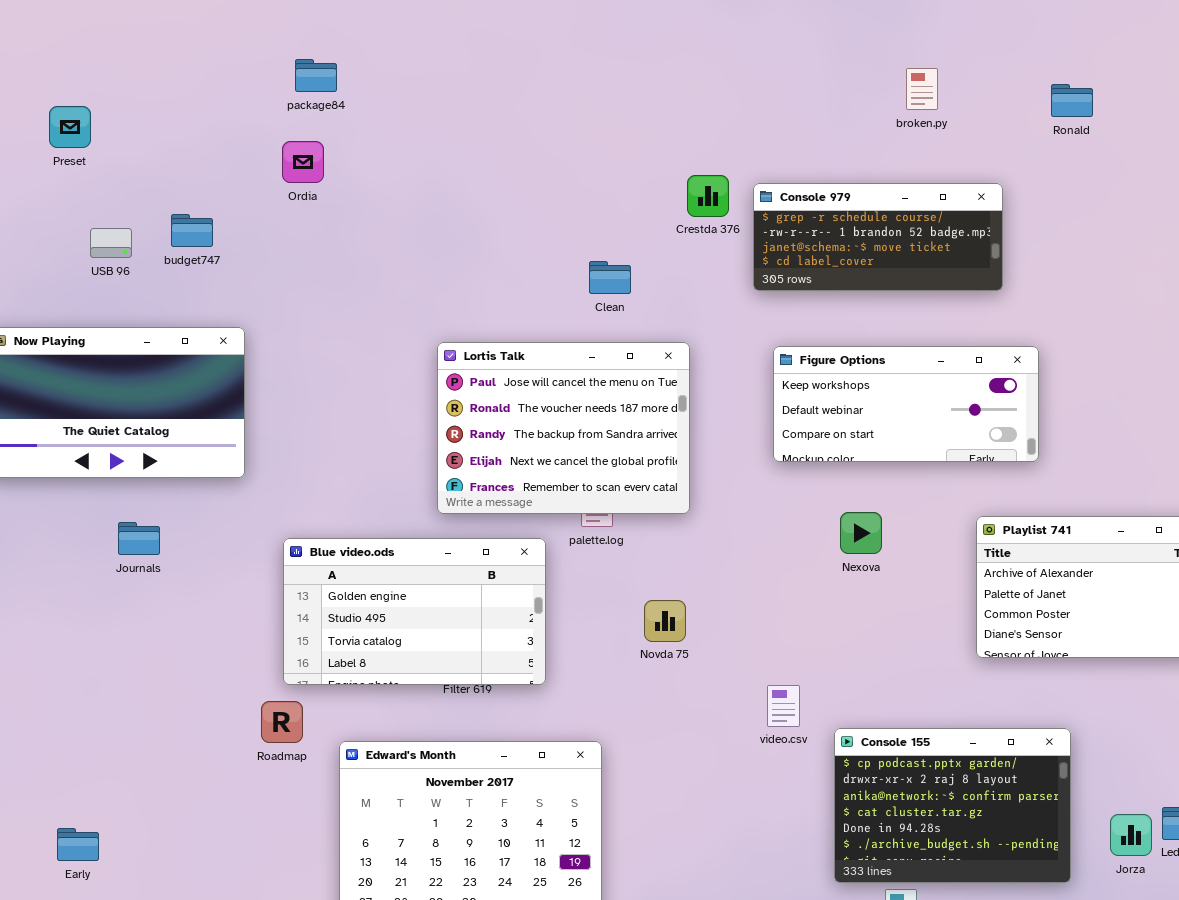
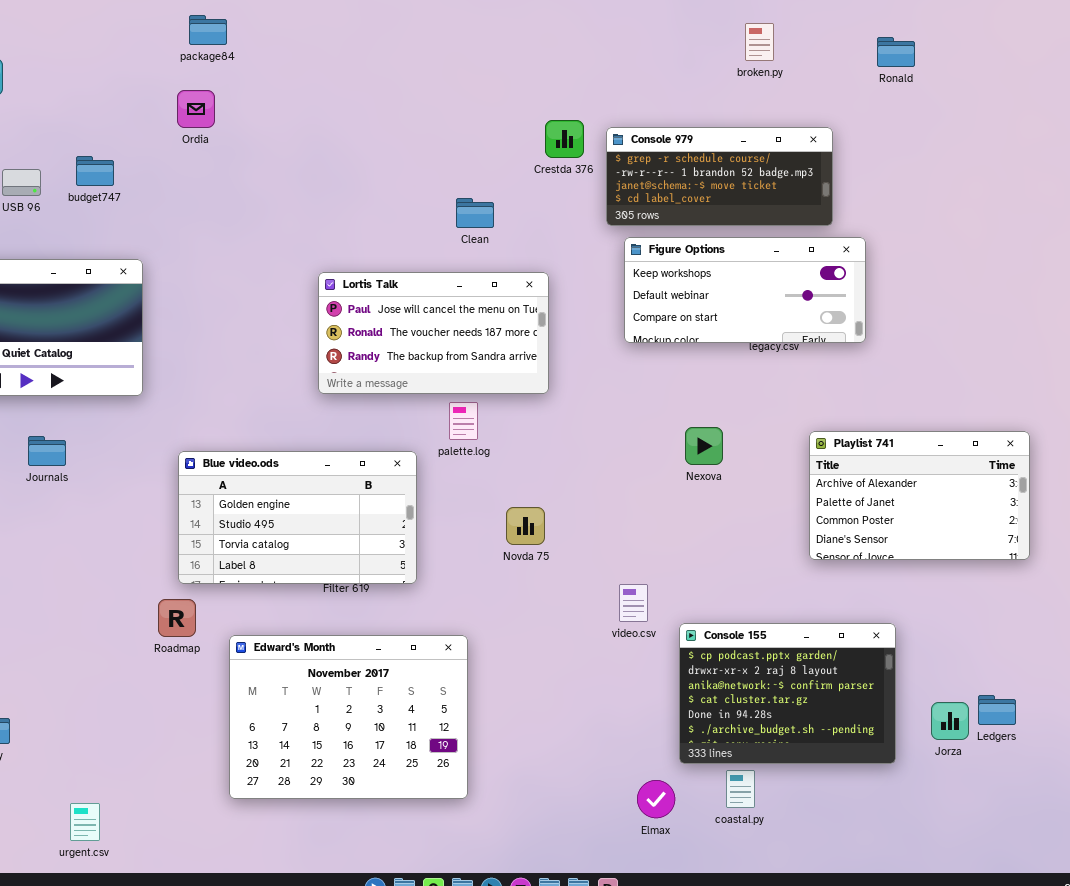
Lortis Talk: [437,342,690,514] -> [318,272,549,394], resized
Figure Options: [773,346,1039,462] -> [624,237,866,343], moved

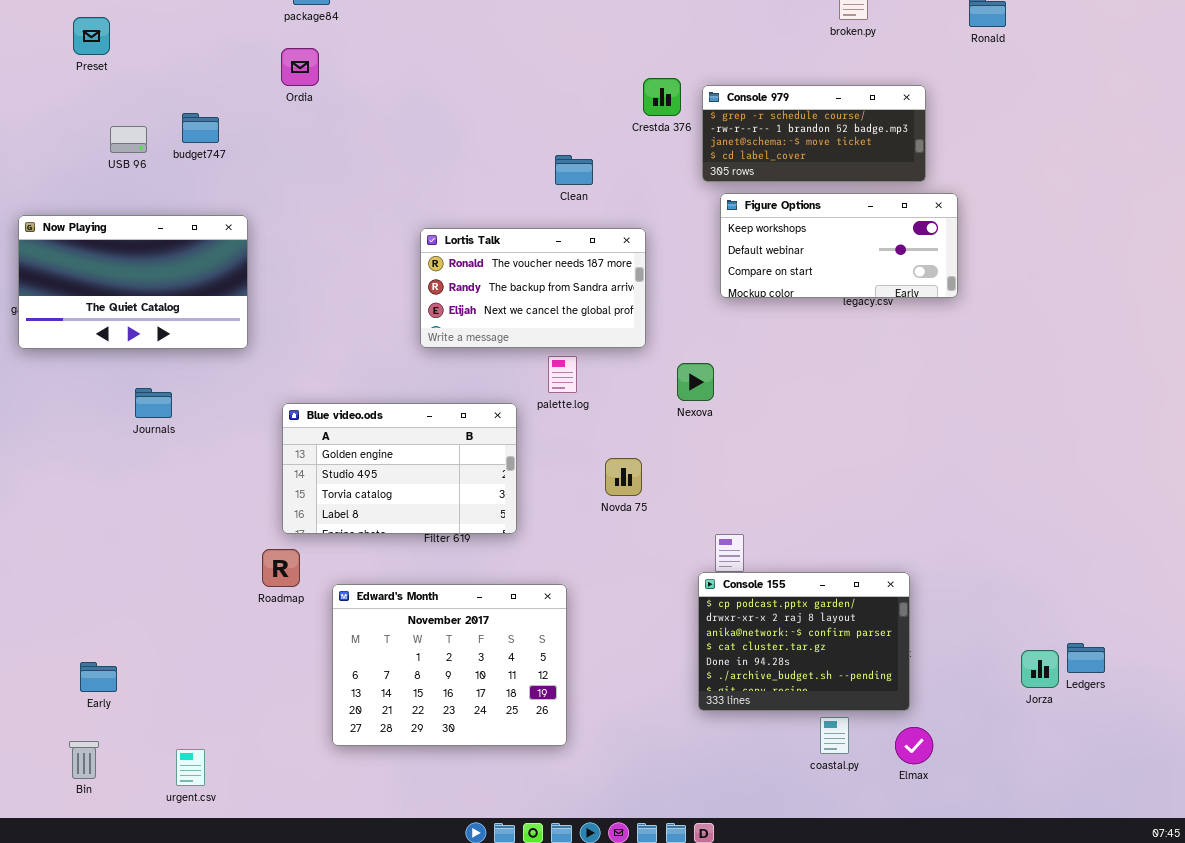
Lortis Talk: [318,272,549,394] -> [420,228,646,348], scrolled down 1 row
Nexova: [685,427,723,465] -> [677,363,714,401], moved
Playlist 741: [809,431,1030,560] -> none, closed
Console 155: [679,623,896,764] -> [698,572,910,711], moved
Elmax: [637,780,675,818] -> [895,727,933,764], moved

